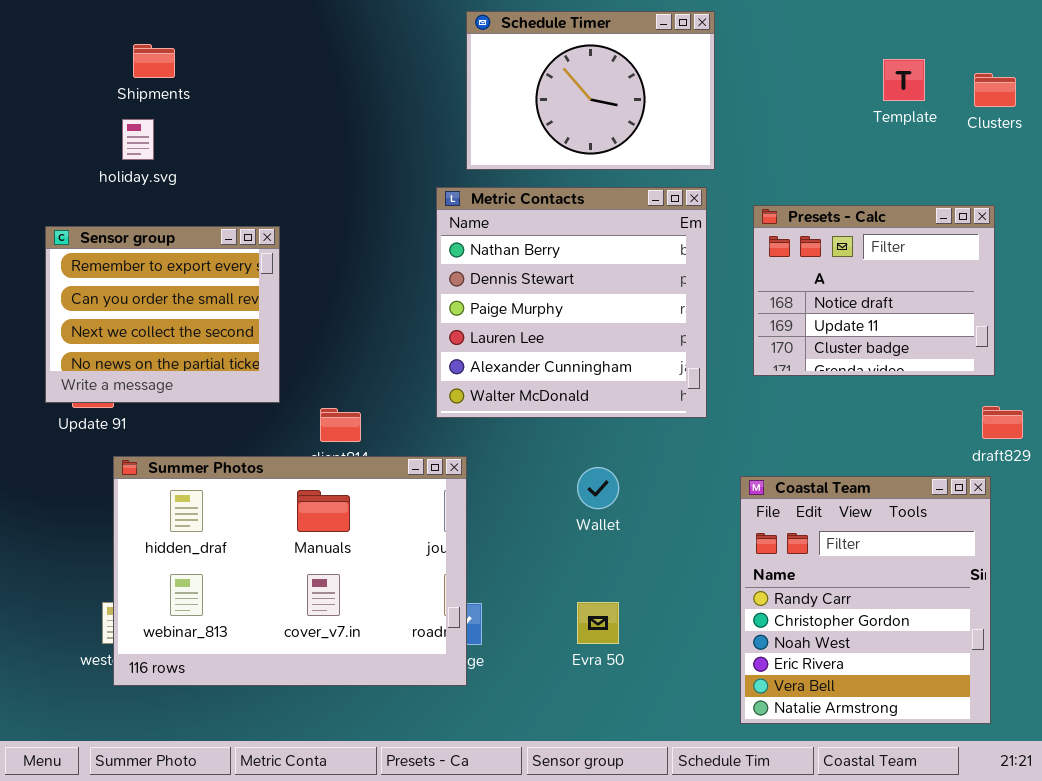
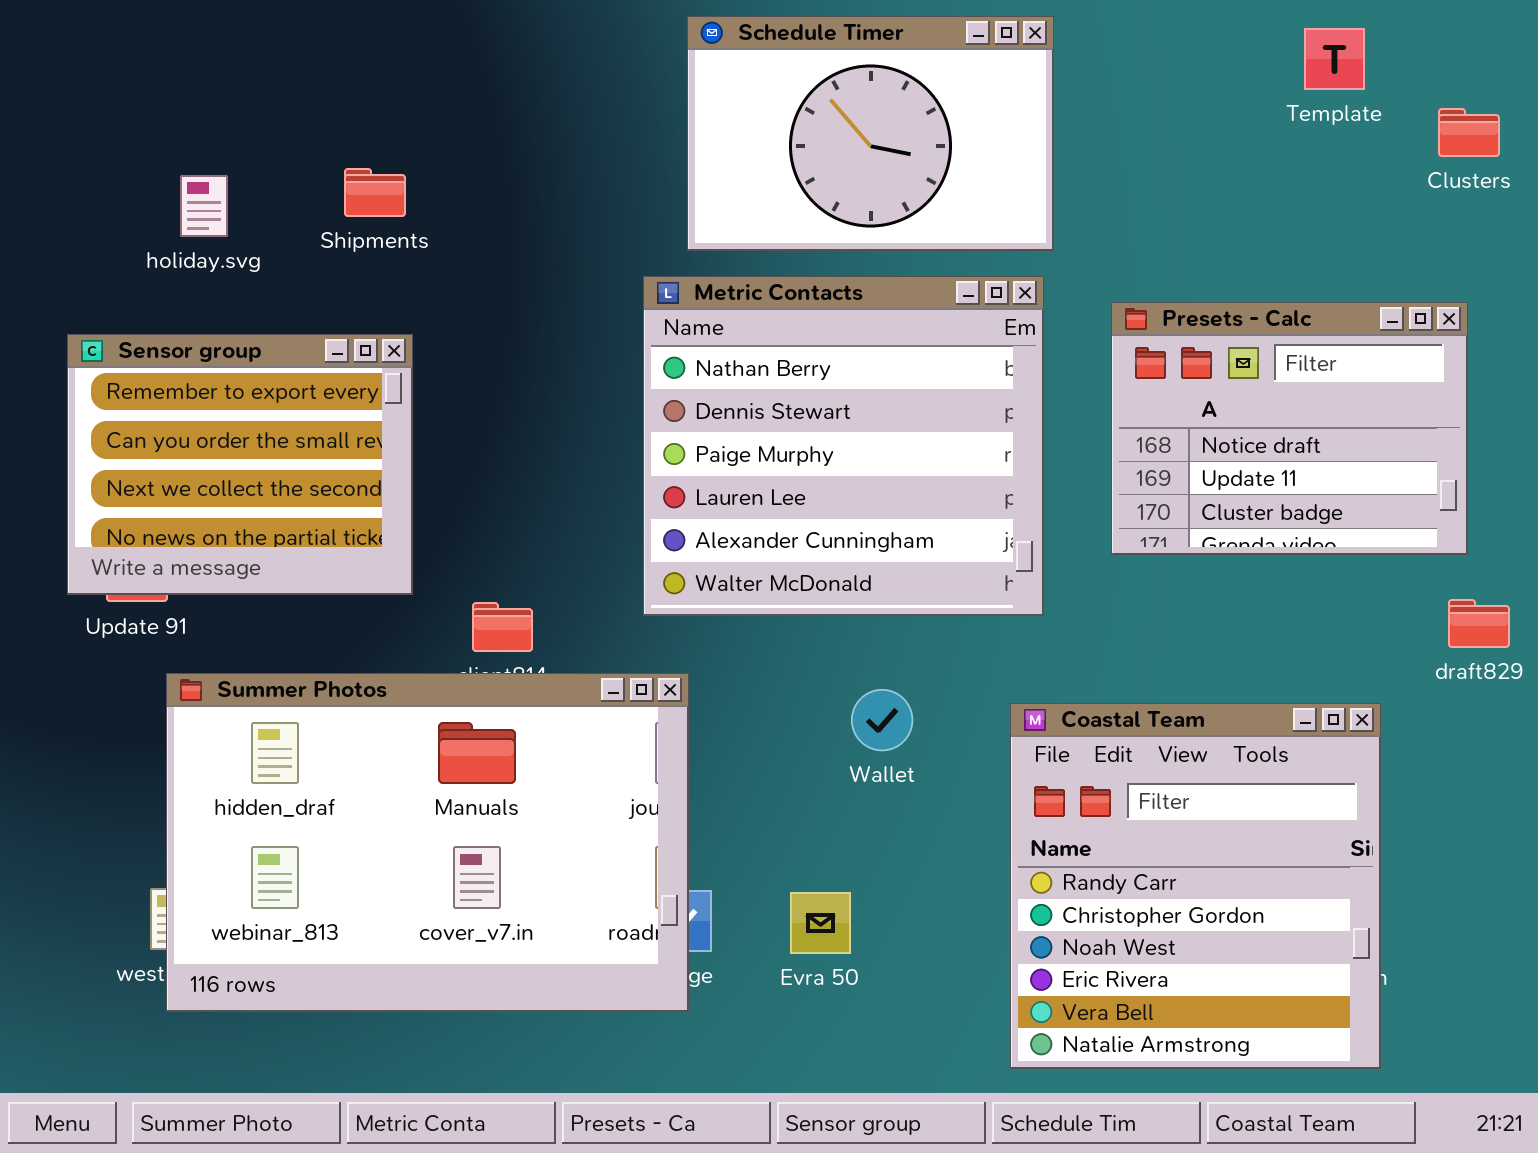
Shipments: [133,44,175,78] -> [344,168,406,217], moved
Template: [883,59,925,101] -> [1304,28,1365,90], moved
Coastal Team: [740,476,991,724] -> [1010,703,1381,1069], moved
Evra 50: [577,602,619,644] -> [790,892,851,954], moved

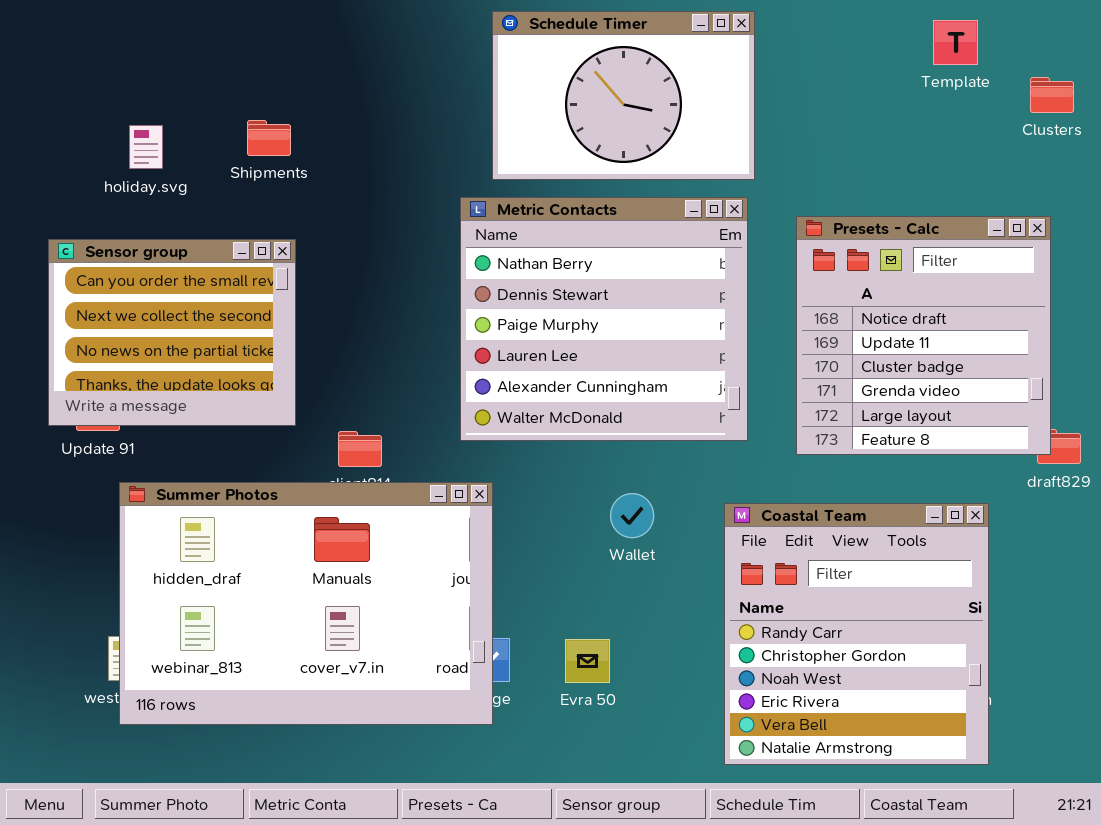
Presets - Calc: [1111,302,1468,555] -> [796,216,1051,455], resized
Sensor group: [67,334,413,595] -> [48,239,296,426], scrolled down 1 row

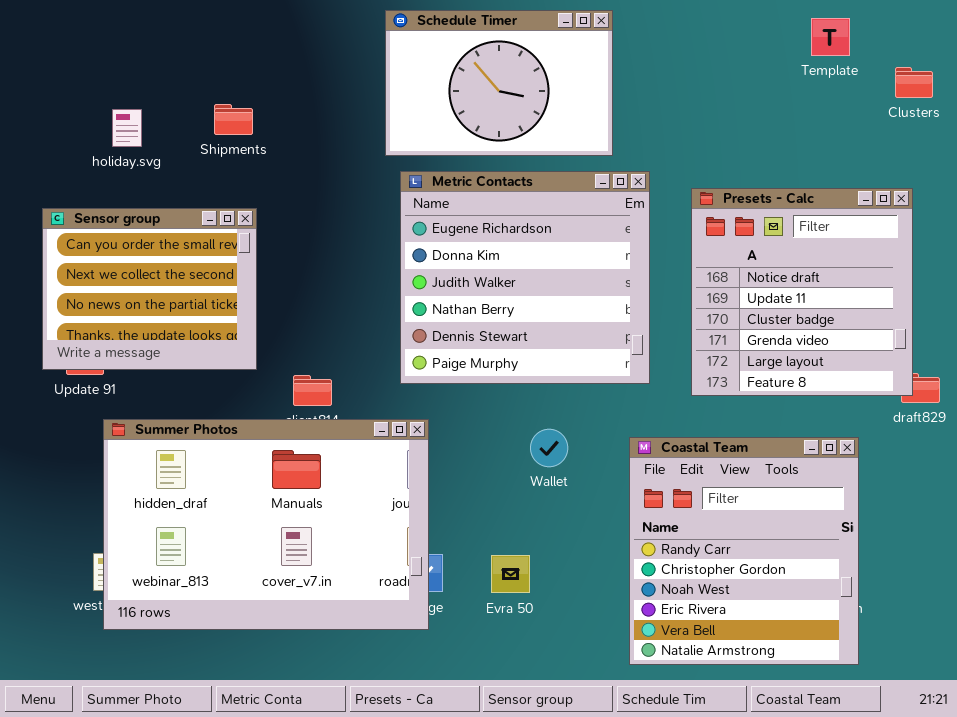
Schedule Timer: [492,11,755,180] -> [385,10,613,156], moved
Metric Contacts: [460,197,748,441] -> [400,171,650,384], scrolled up 3 rows

